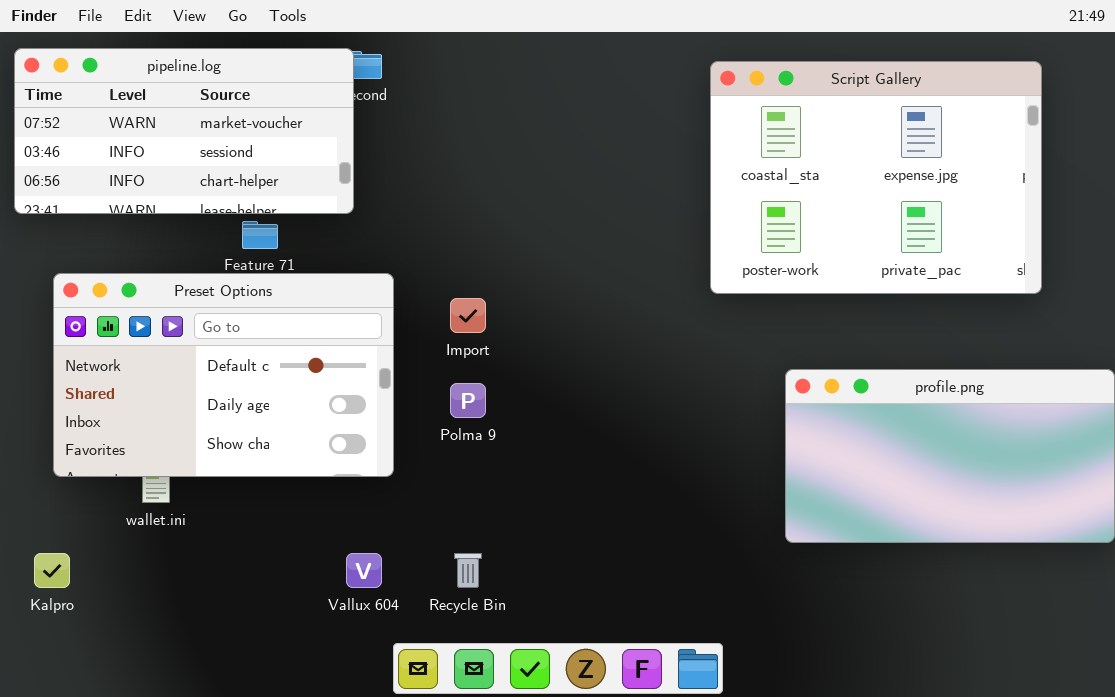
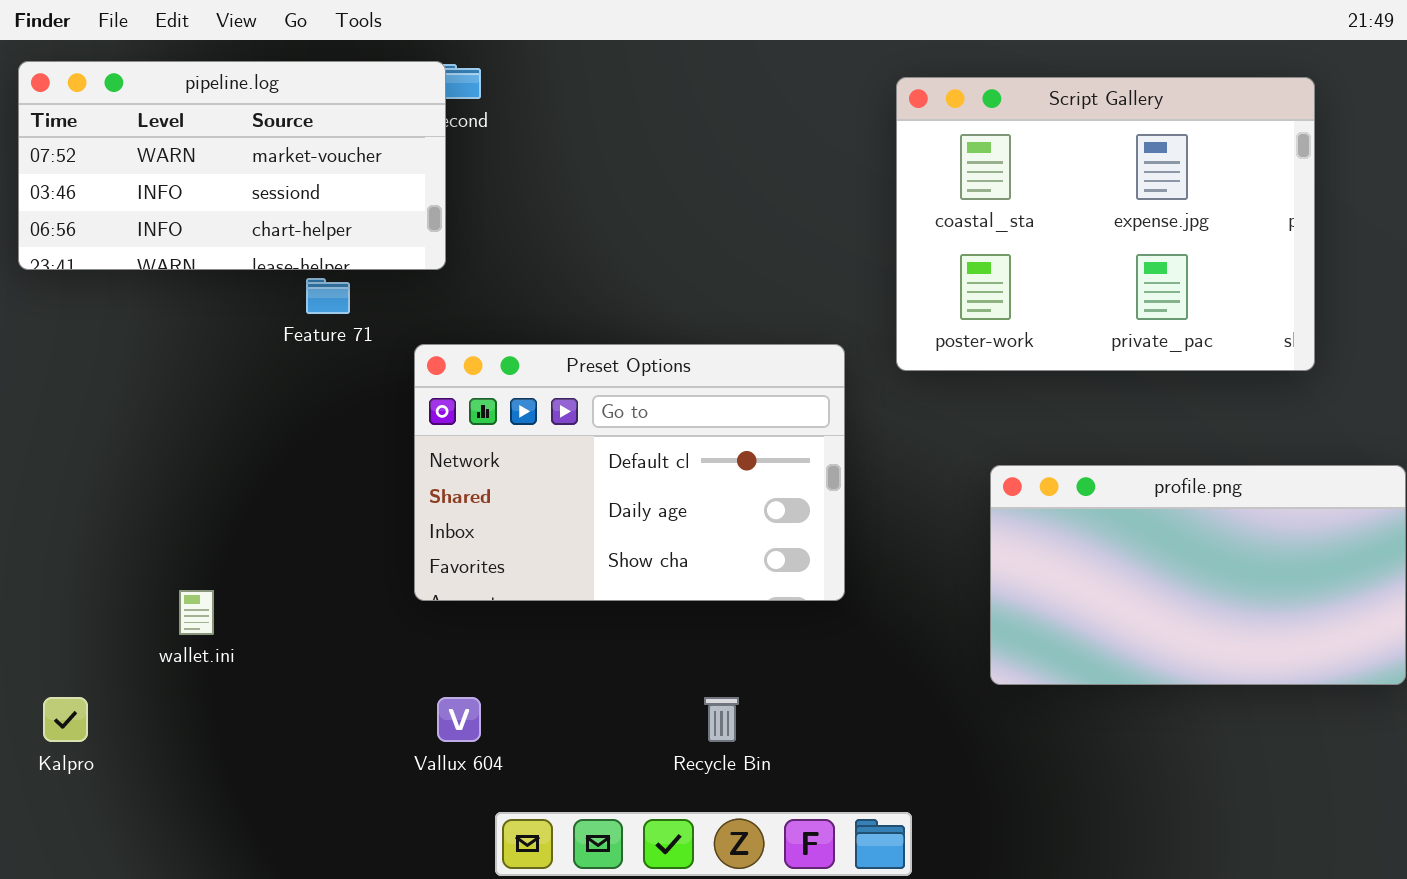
Preset Options: [53,273,394,477] -> [414,344,845,601], moved
Recycle Bin: [454,553,482,588] -> [704,697,739,742], moved

